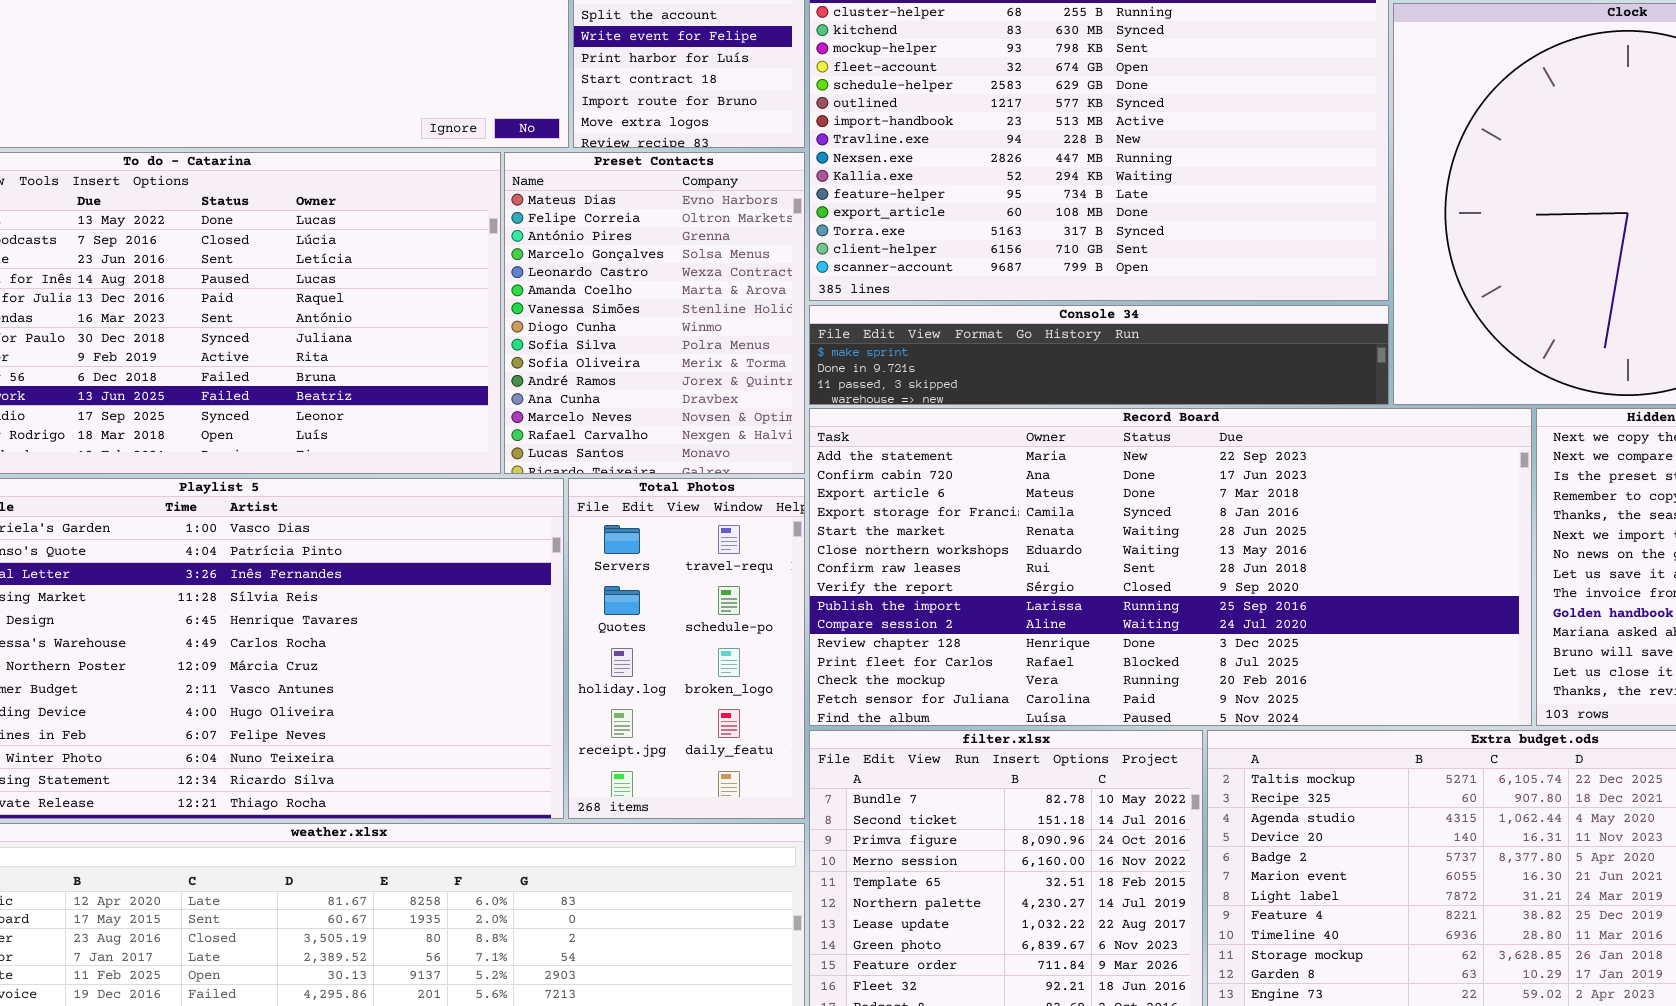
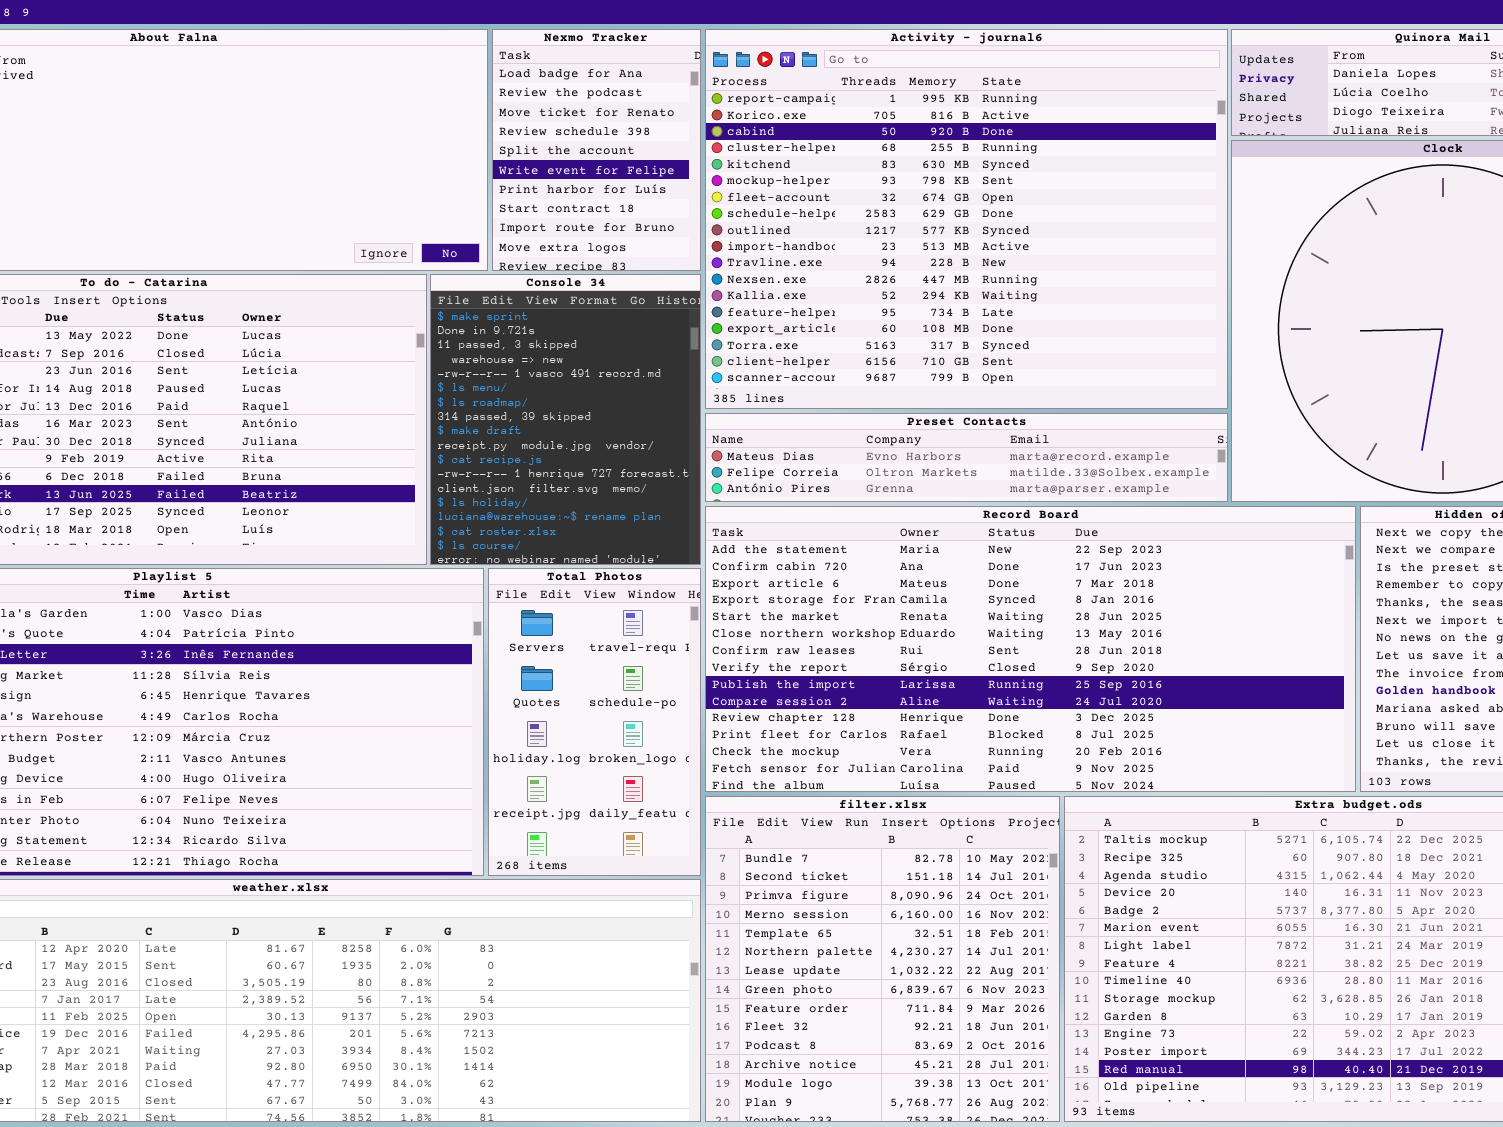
Preset Contacts: [504,152,805,474] -> [705,413,1228,502], moved, resized
Console 34: [809,305,1389,405] -> [430,274,701,565], moved, resized

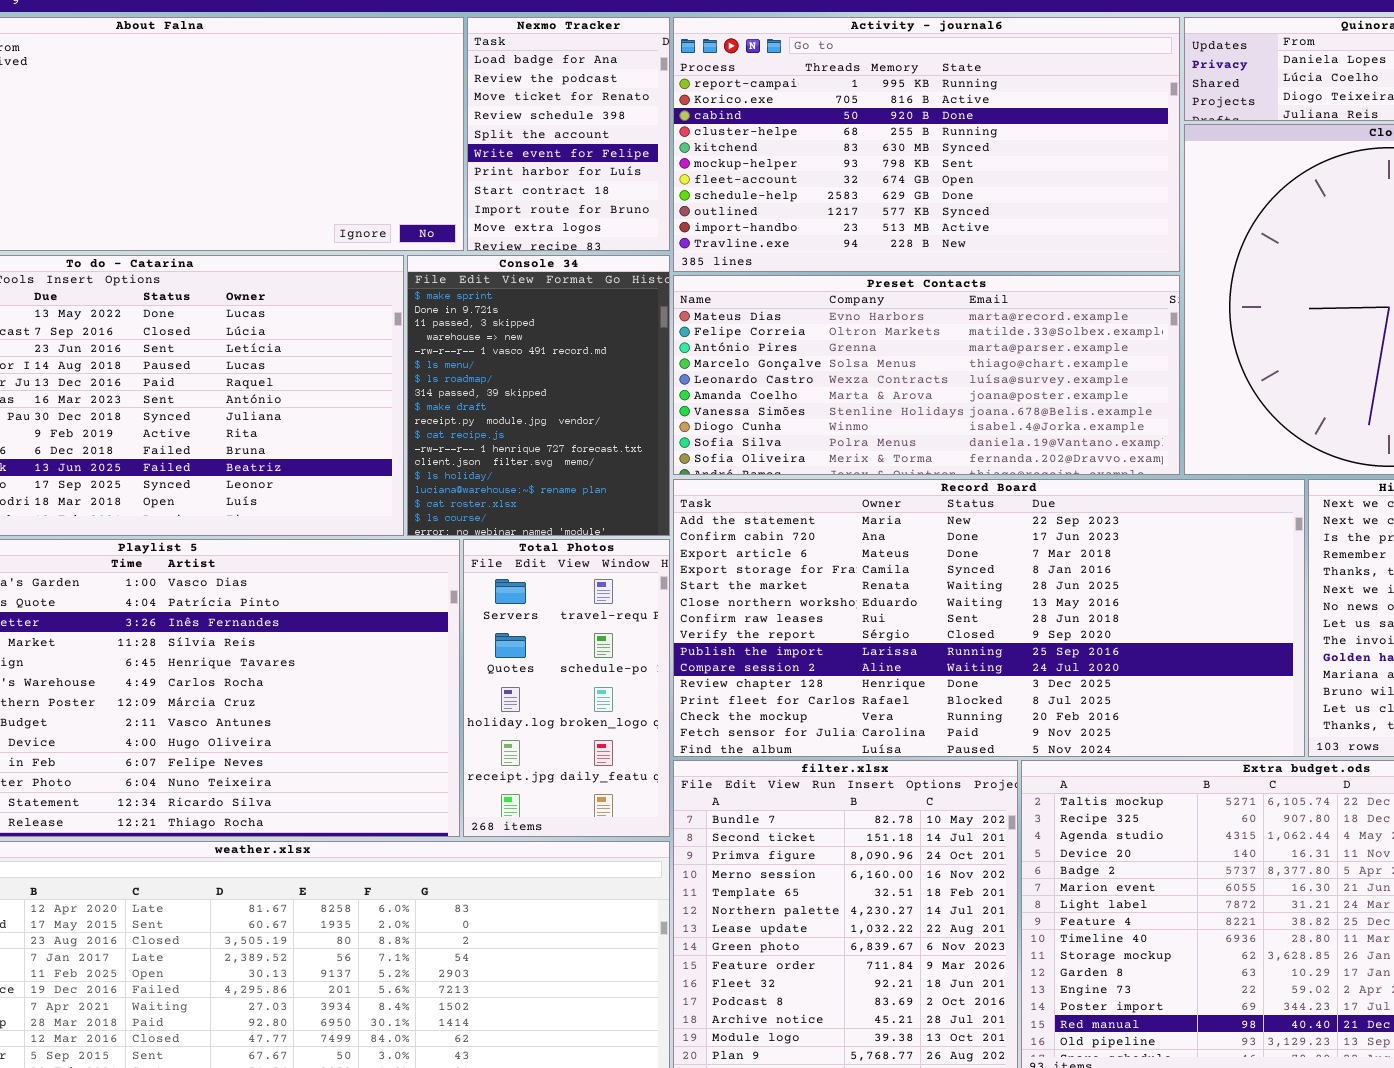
Activity - journal6: [705,29,1228,409] -> [673,17,1180,272], resized
Preset Contacts: [705,413,1228,502] -> [673,275,1180,475], resized

